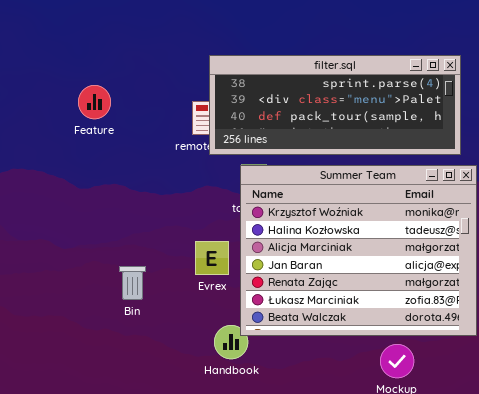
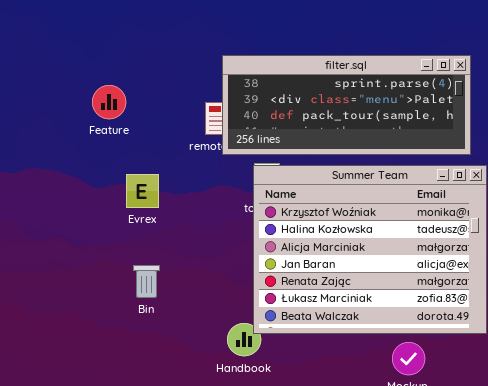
Evrex: [195,241,229,275] -> [126,174,159,208], moved

